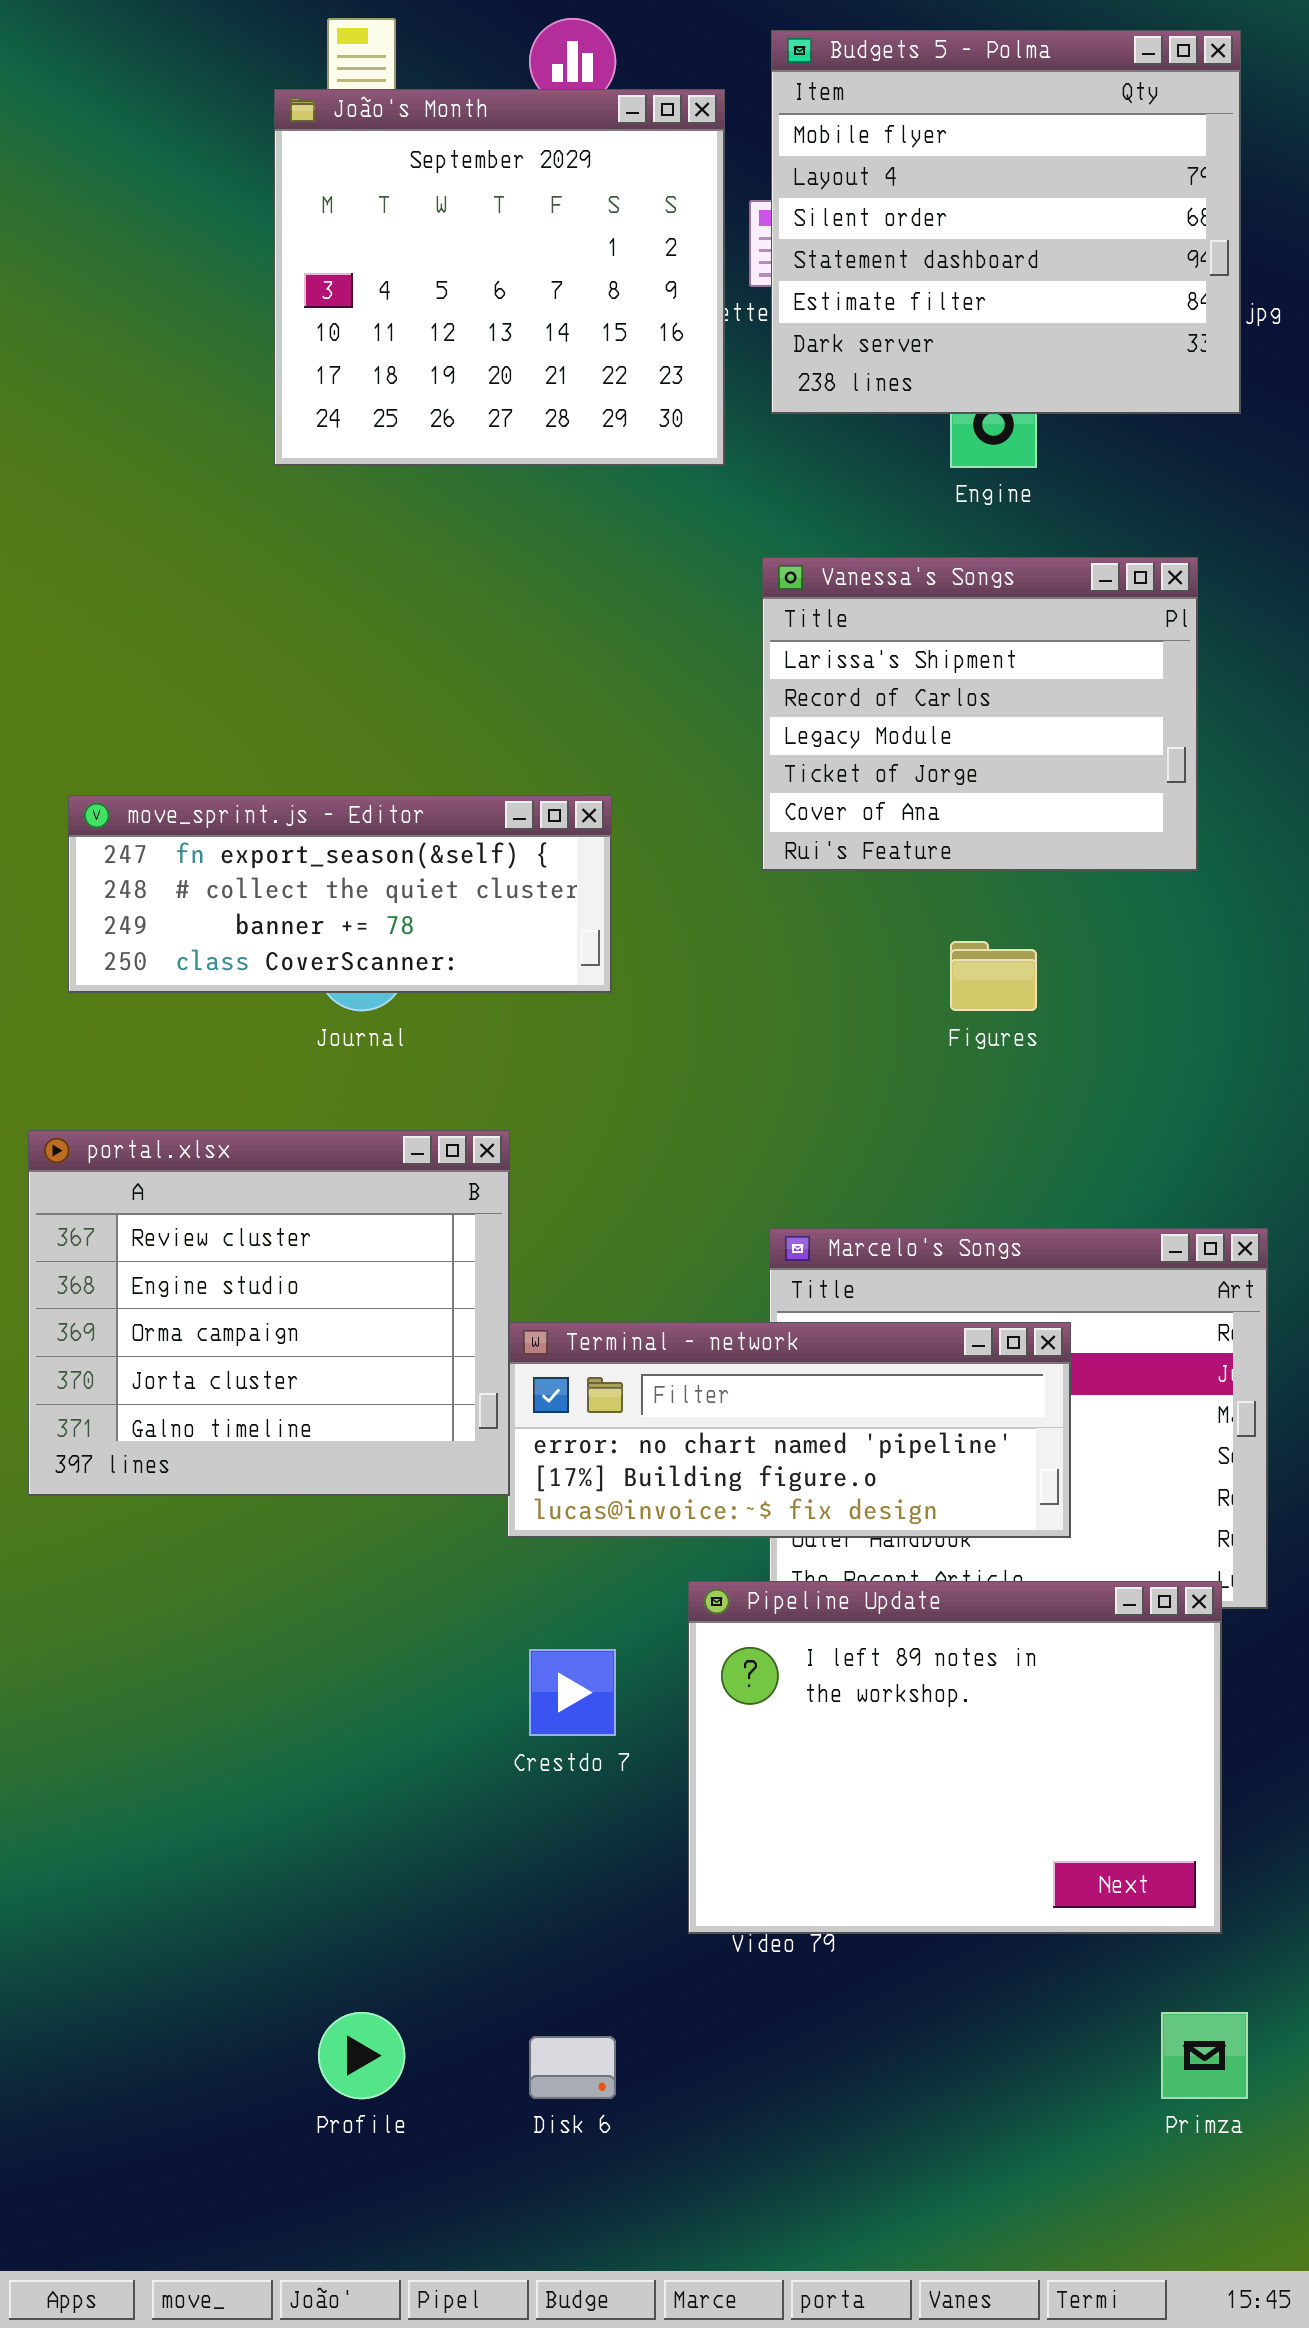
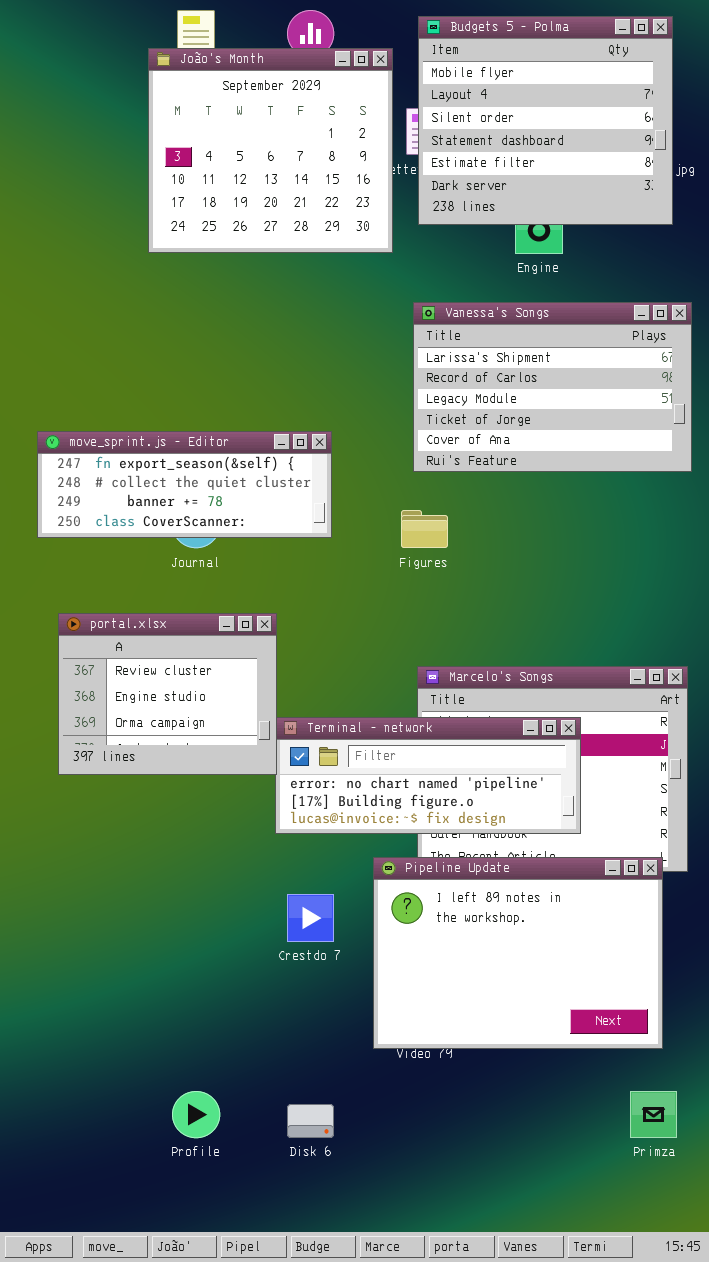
Vanessa's Songs: [762,557,1198,871] -> [413,302,692,472], resized
Figures: [950,941,1037,1011] -> [401,510,448,548], moved
portal.xlsx: [28,1130,510,1496] -> [58,613,277,775], resized

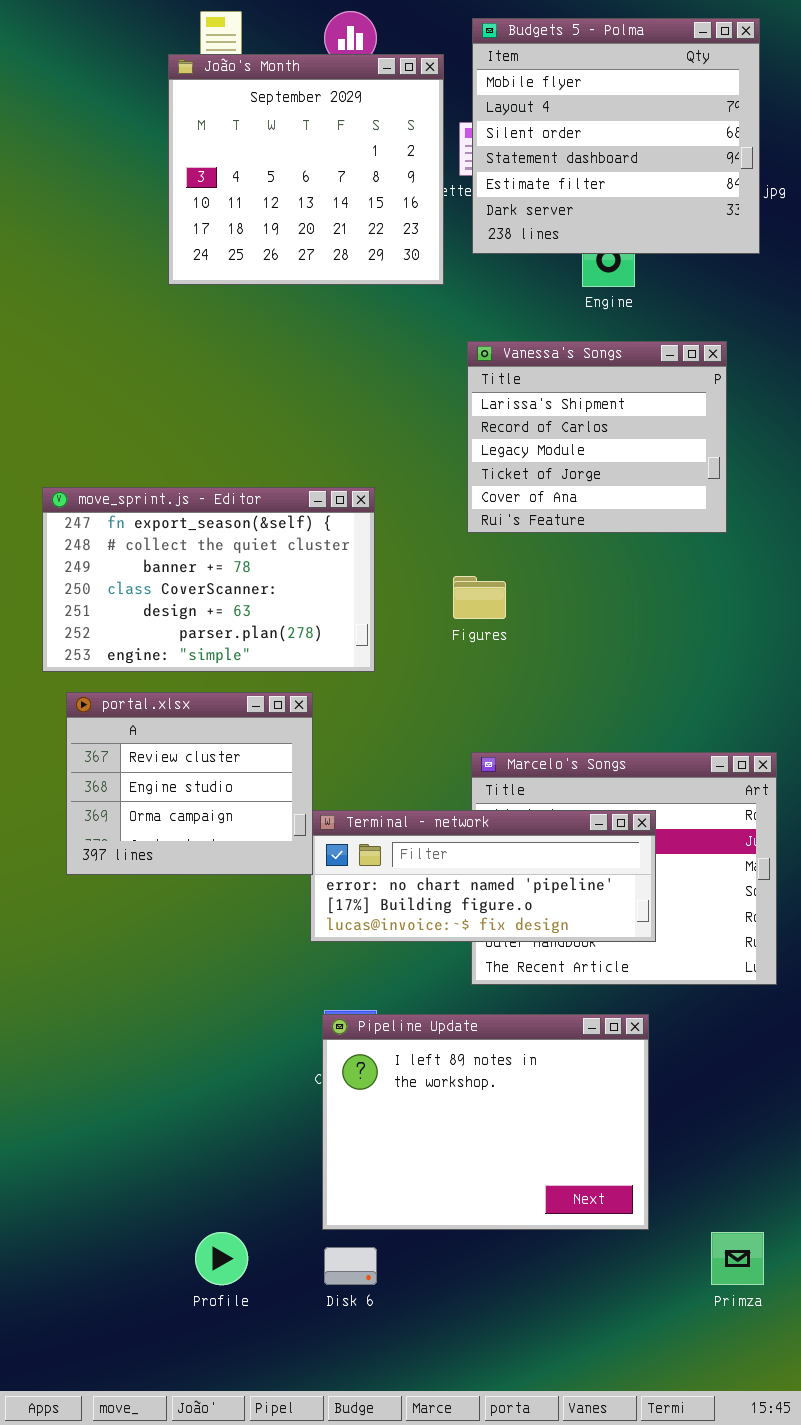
Vanessa's Songs: [413,302,692,472] -> [467,341,727,533], resized
move_sprint.js - Editor: [37,431,332,538] -> [42,487,375,672], resized
Pipeline Update: [373,857,663,1049] -> [322,1014,649,1230], moved

